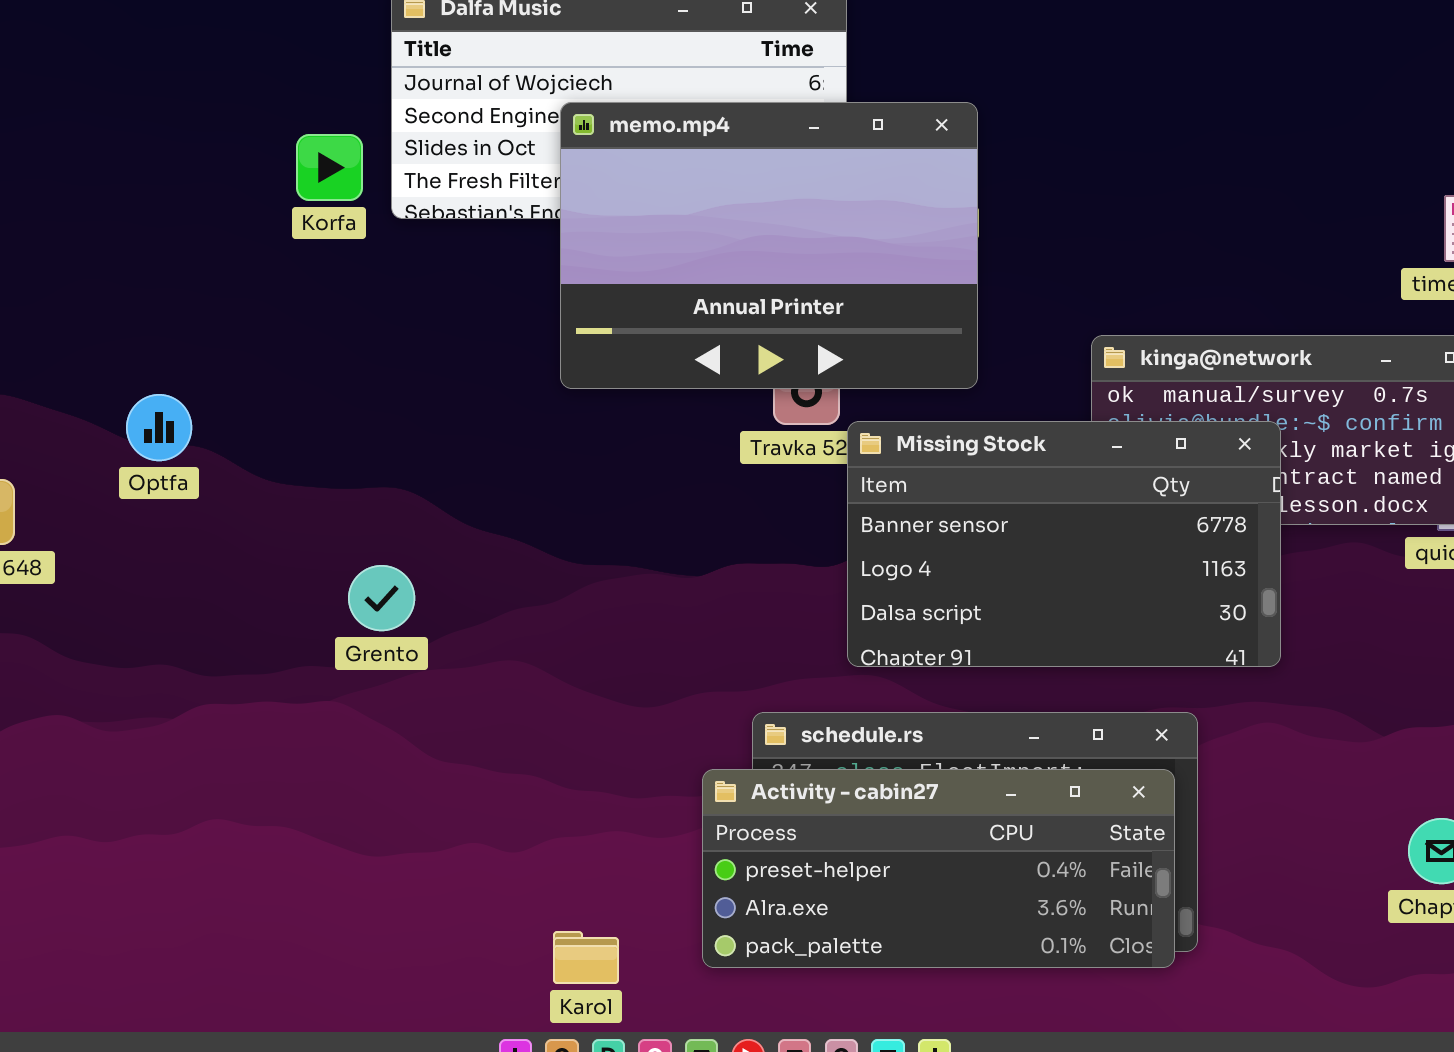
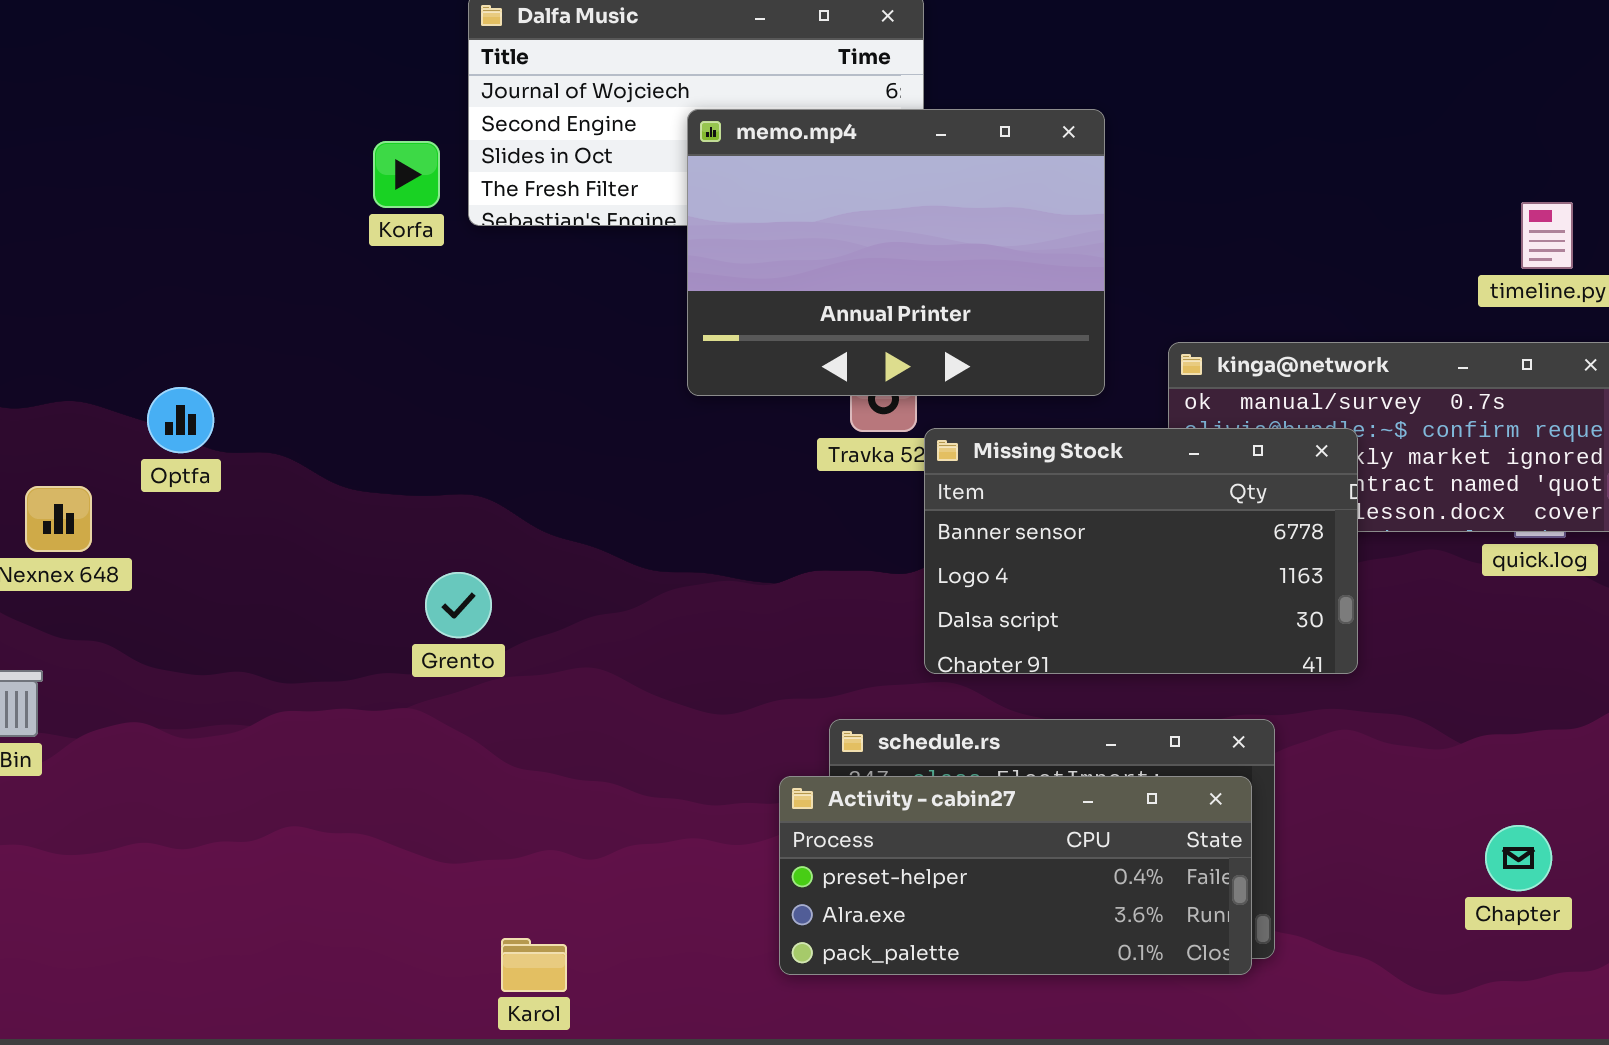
memo.mp4: [560,102,978,389] -> [687,109,1105,396], moved
Optfa: [126,394,192,461] -> [147,387,214,453], moved
Karol: [553,931,619,984] -> [501,938,567,992], moved

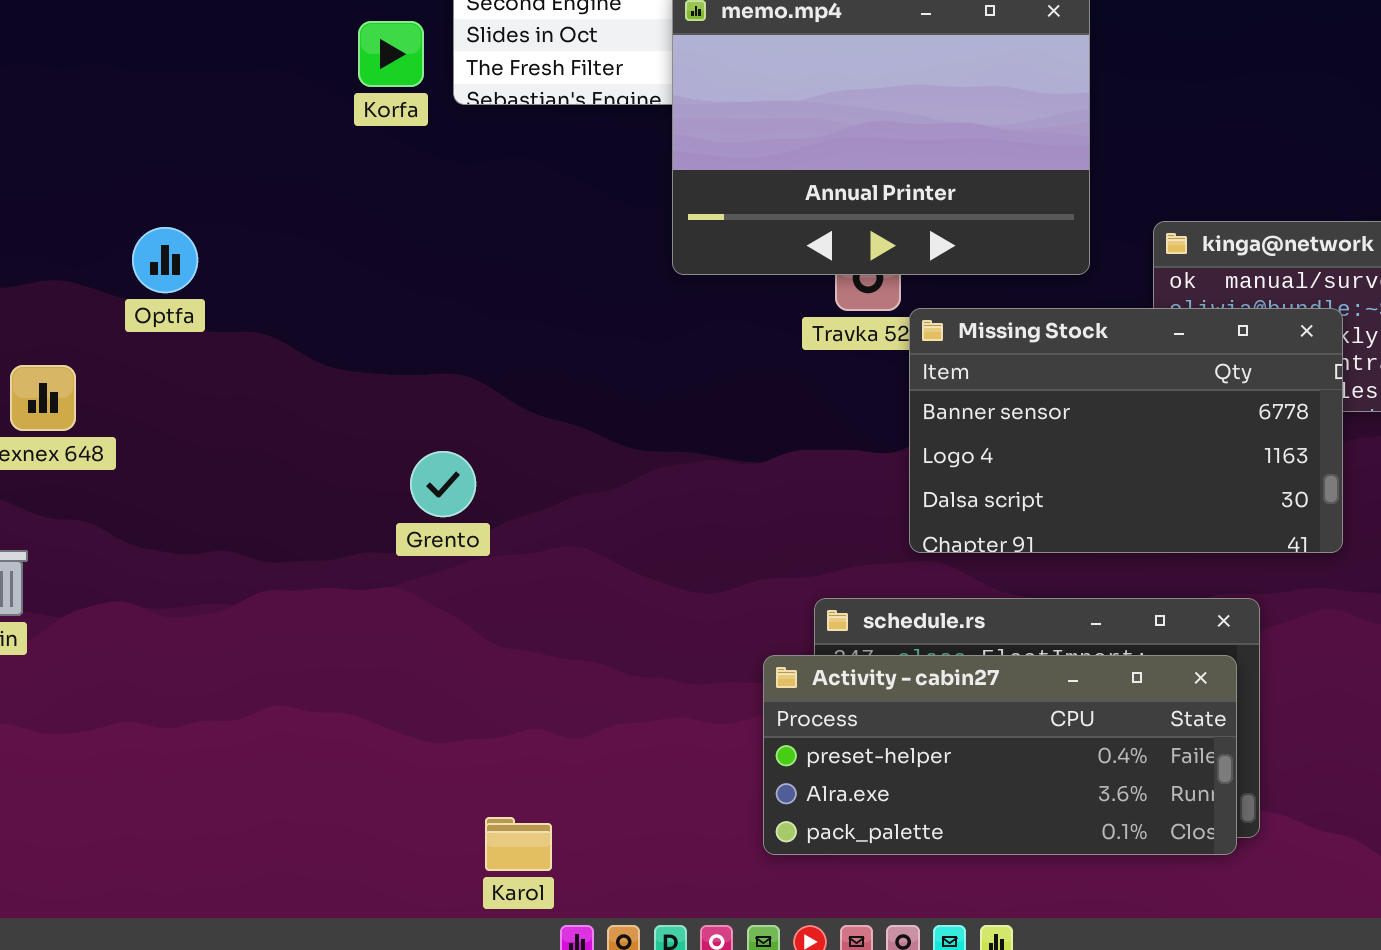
Optfa: [147,387,214,453] -> [132,227,198,293], moved

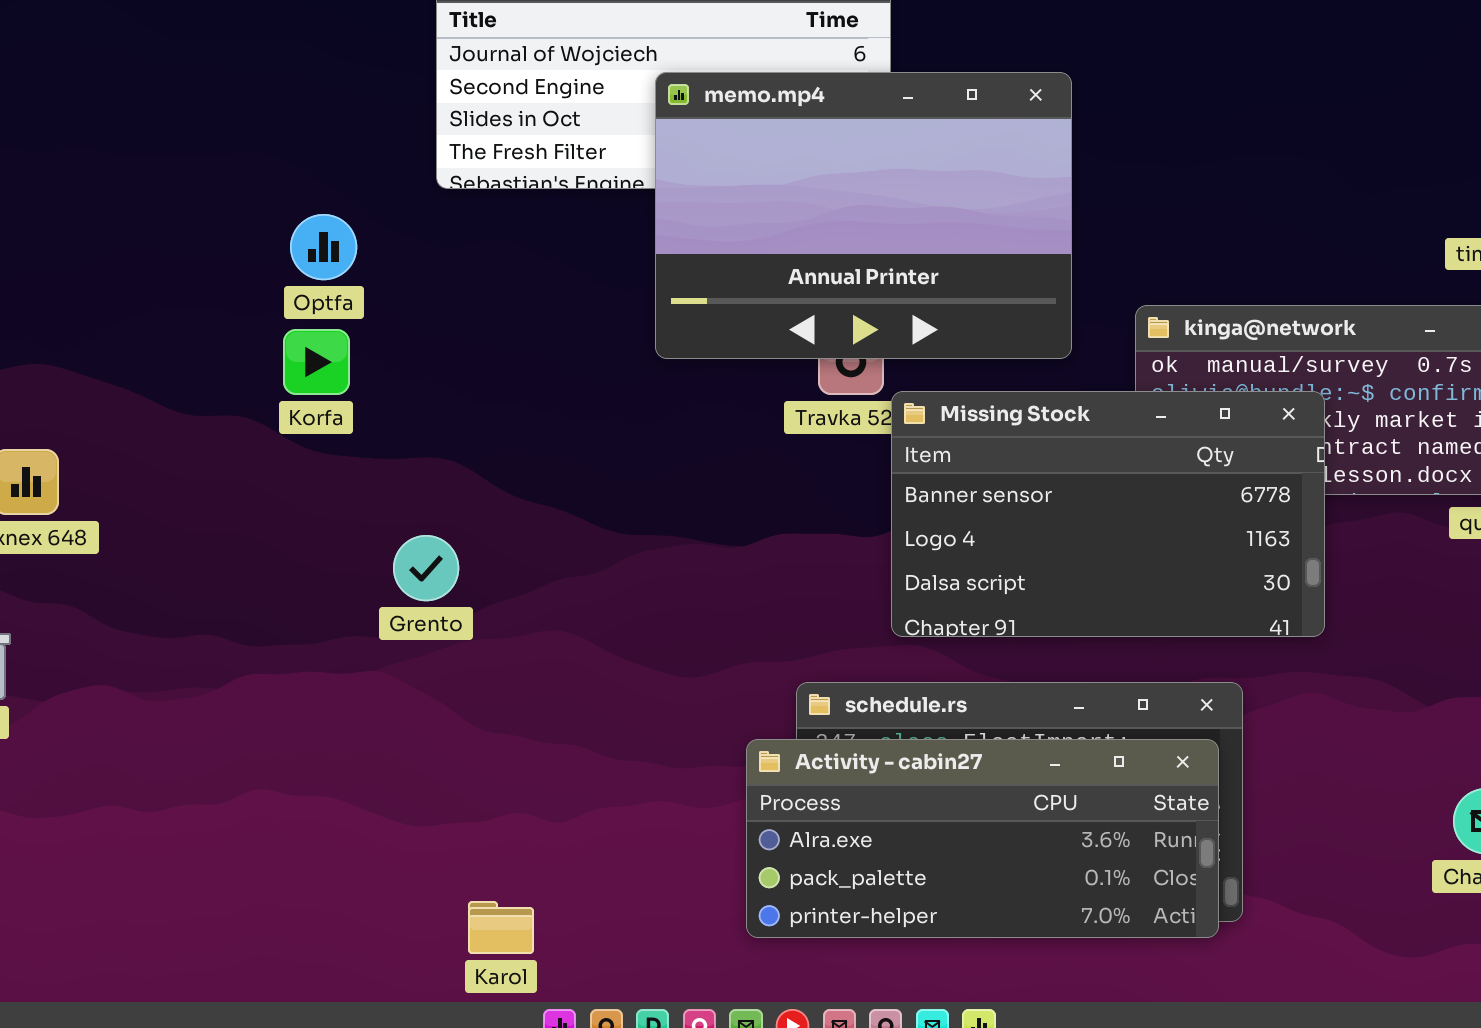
Korfa: [358,21,424,87] -> [283,329,350,395], moved
Optfa: [132,227,198,293] -> [290,214,357,280], moved
Activity - cabin27: [763,655,1237,855] -> [746,739,1219,938], scrolled down 1 row

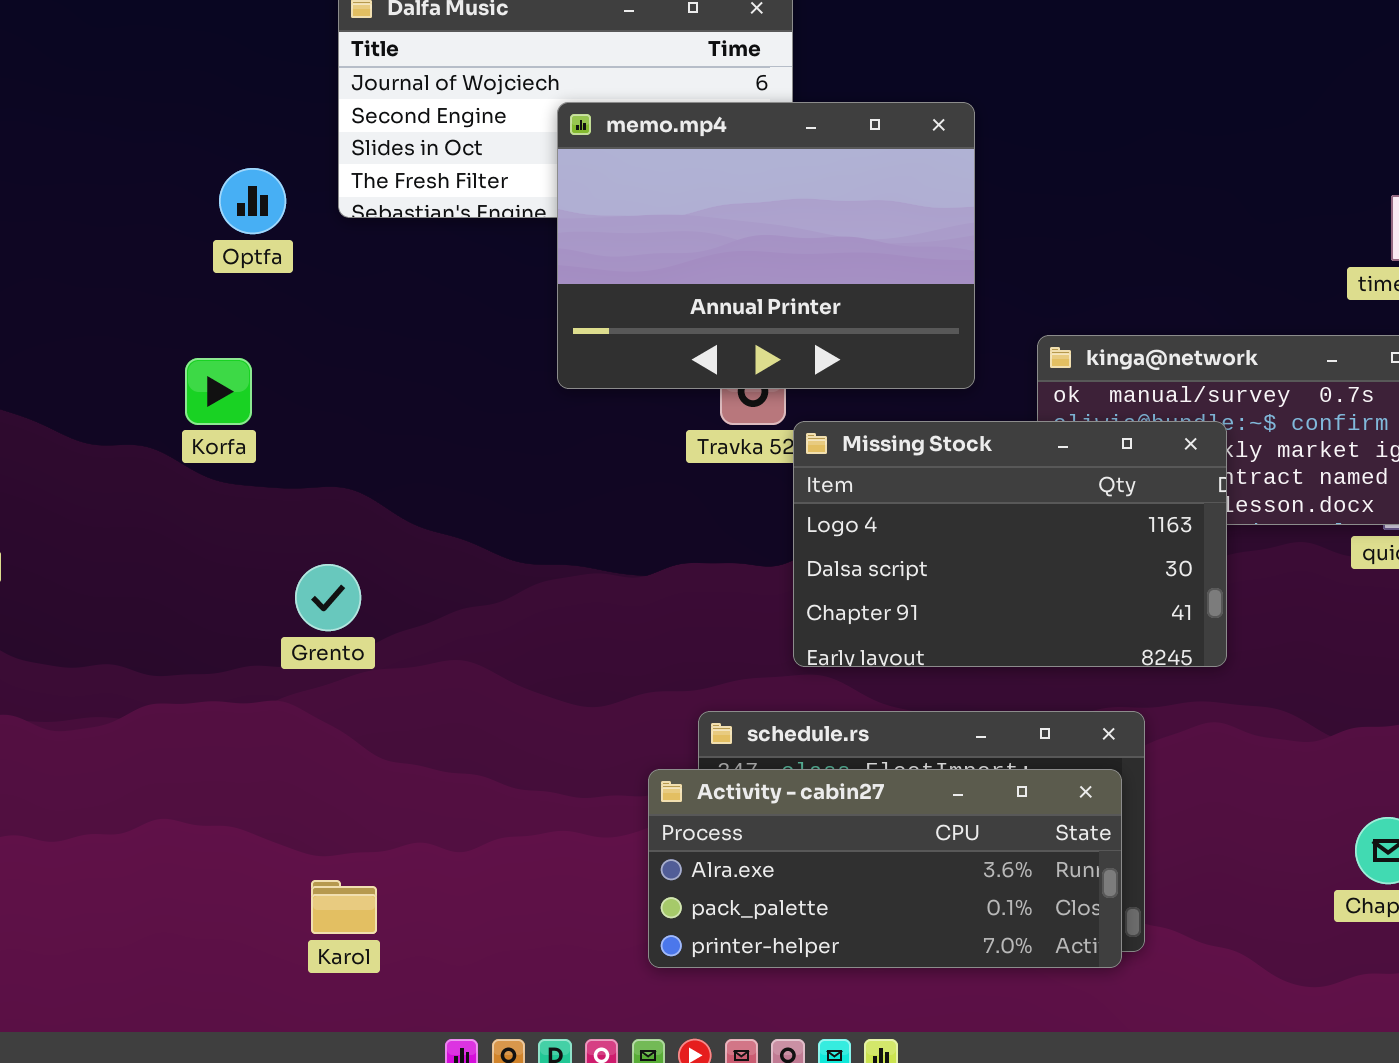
Optfa: [290,214,357,280] -> [219,168,286,234], moved
Missing Stock: [891,391,1325,637] -> [793,421,1227,667], scrolled down 1 row
Karol: [468,901,534,954] -> [311,880,377,934], moved

